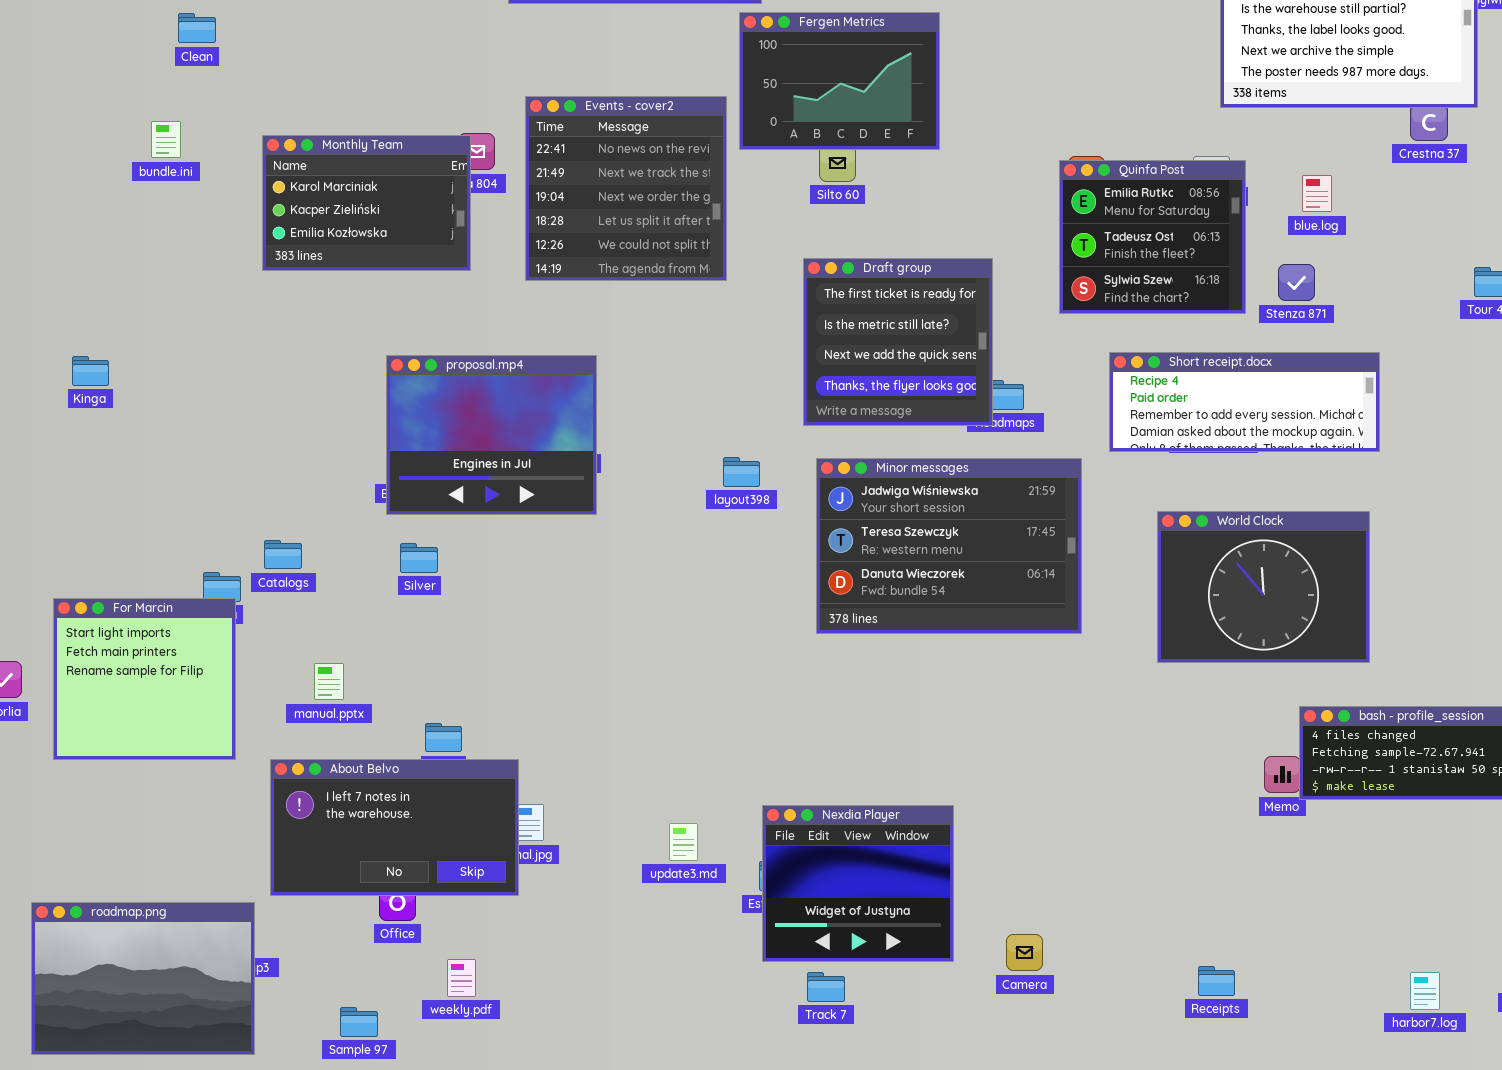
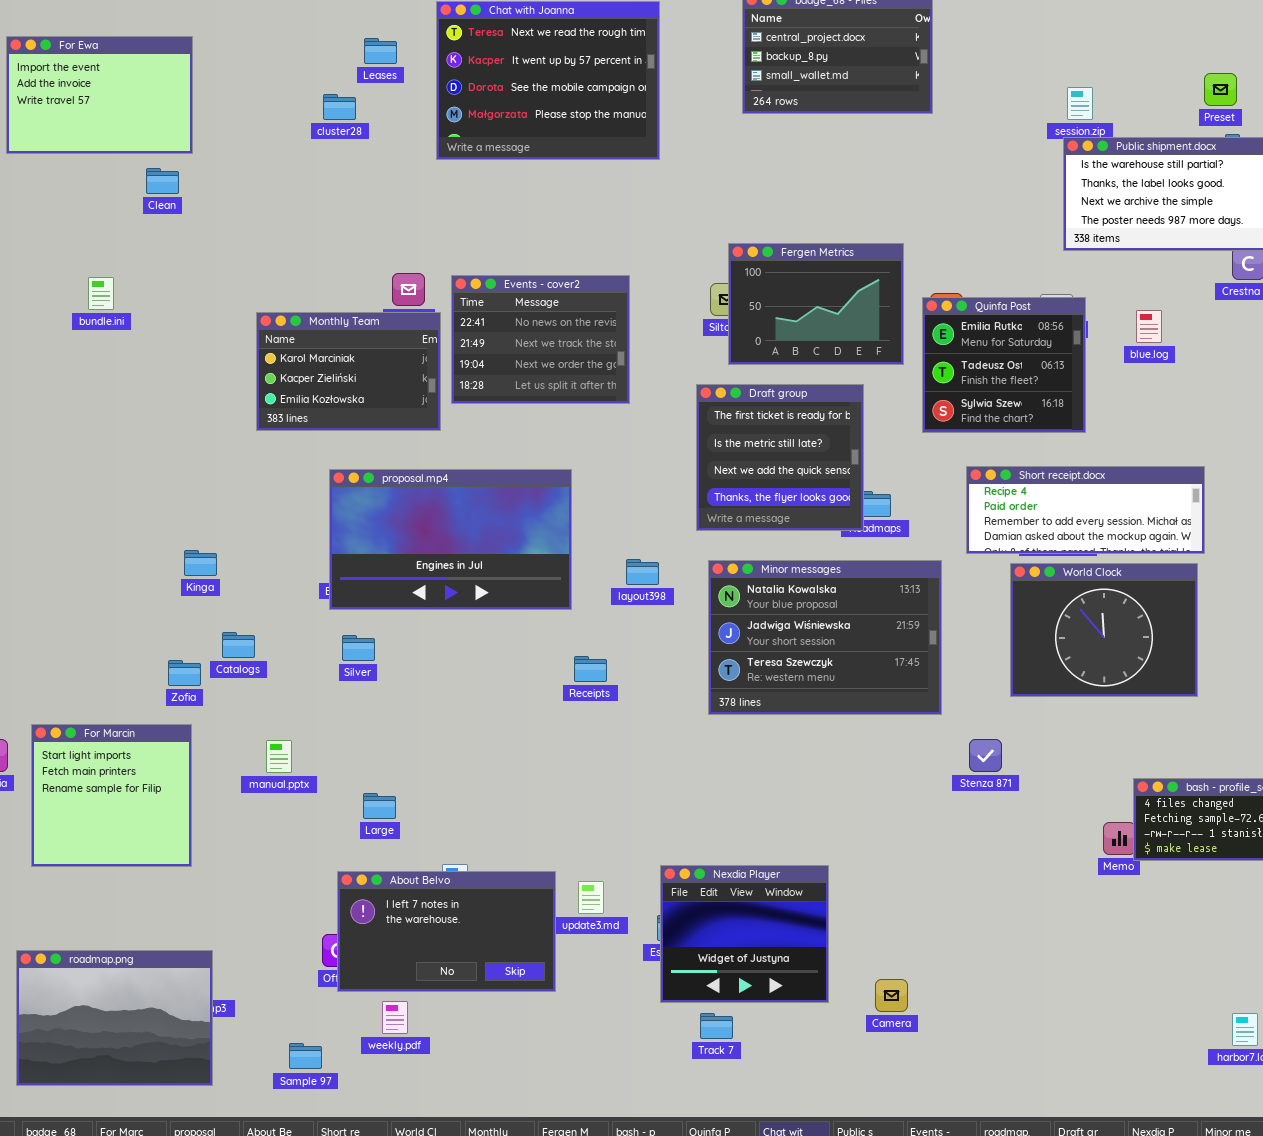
Fergen Metrics: [739,12,940,150] -> [728,243,904,365], moved
Events - cover2: [525,96,727,281] -> [451,275,630,404], resized
bundle.ini: [151,121,181,158] -> [88,277,114,310], moved
Monthly Team: [262,135,471,271] -> [256,312,441,431], moved
Stenza 871: [1278,264,1315,301] -> [969,739,1002,772], moved
proposal.mp4: [386,355,597,515] -> [329,469,572,610], resized
Kinga: [72,356,109,386] -> [184,550,217,576], moved
Minor messages: [816,458,1082,634] -> [708,560,942,715], scrolled up 1 row
World Clock: [1157,511,1370,663] -> [1010,563,1198,697], moved
For Marcin: [53,598,236,760] -> [31,724,192,867], moved
About Belvo: [270,759,519,896] -> [337,871,556,992], moved
Receipts: [1198,966,1235,996] -> [574,656,607,682], moved

